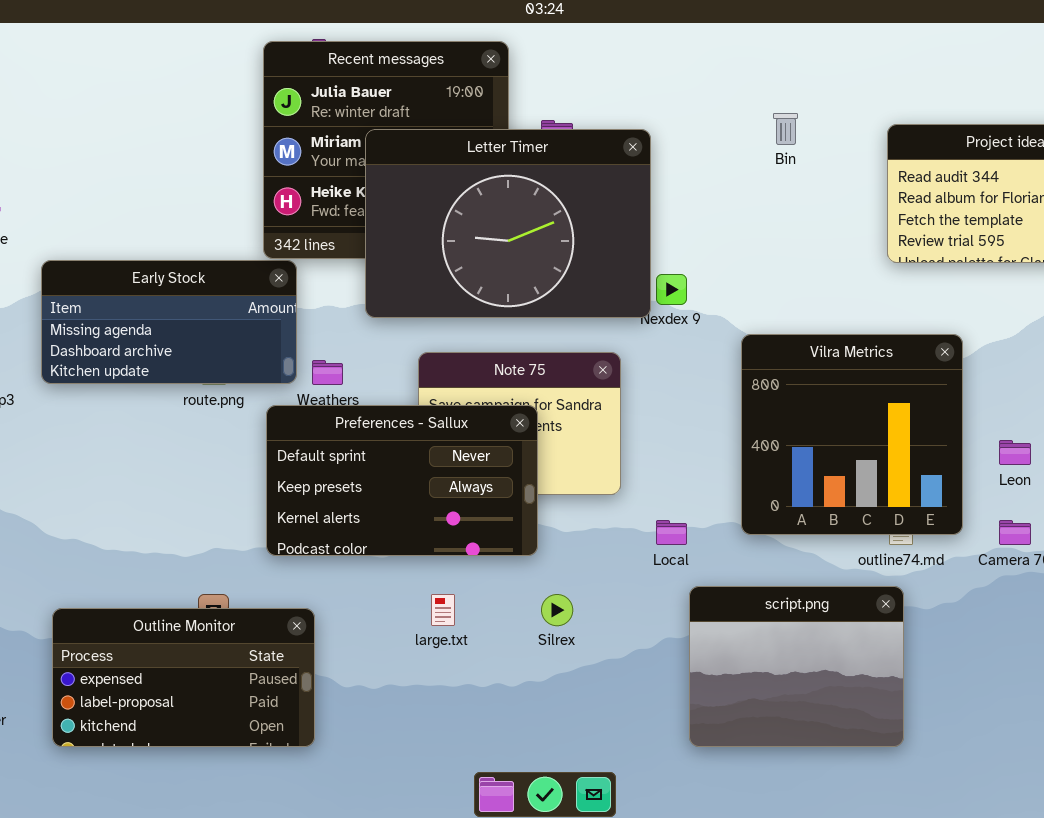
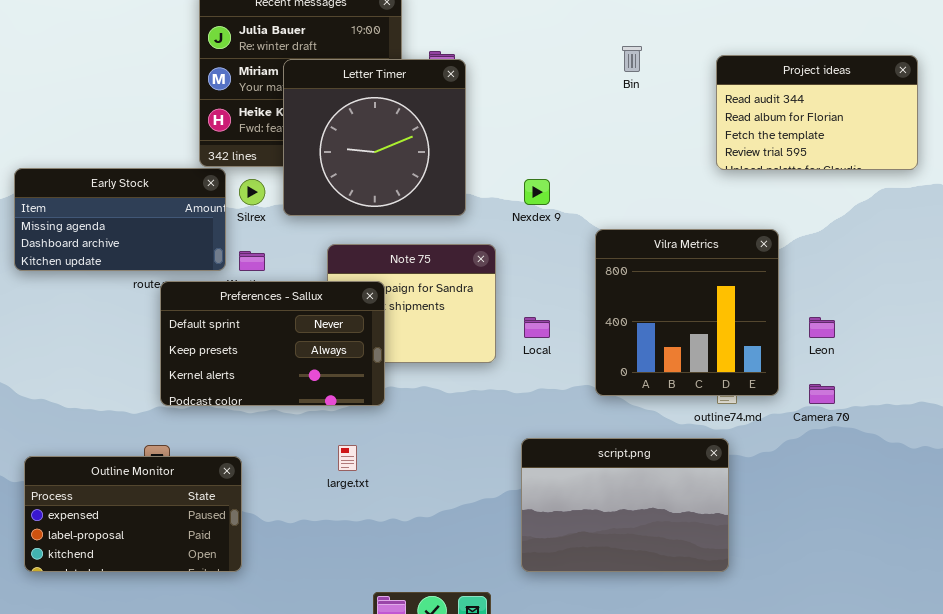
Letter Timer: [365,129,651,318] -> [283,59,466,216], resized
Preferences - Sallux: [266,405,538,556] -> [160,281,385,406], moved
Local: [656,520,687,545] -> [524,317,550,338], moved
script.png: [689,586,904,747] -> [521,438,729,572], resized
Silrex: [541,594,573,626] -> [239,179,265,205], moved

